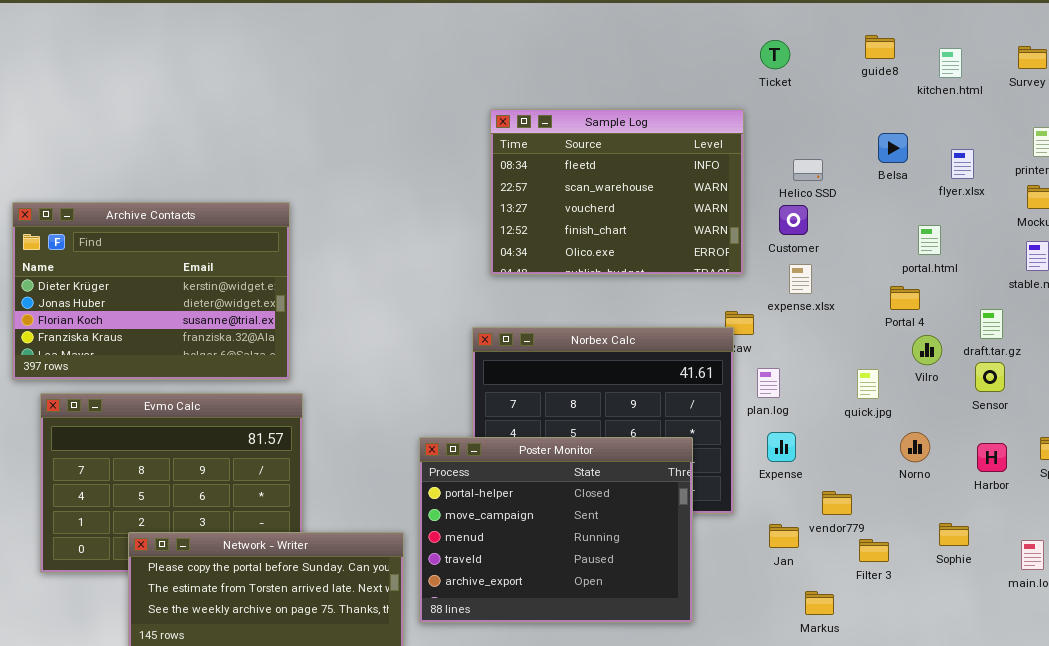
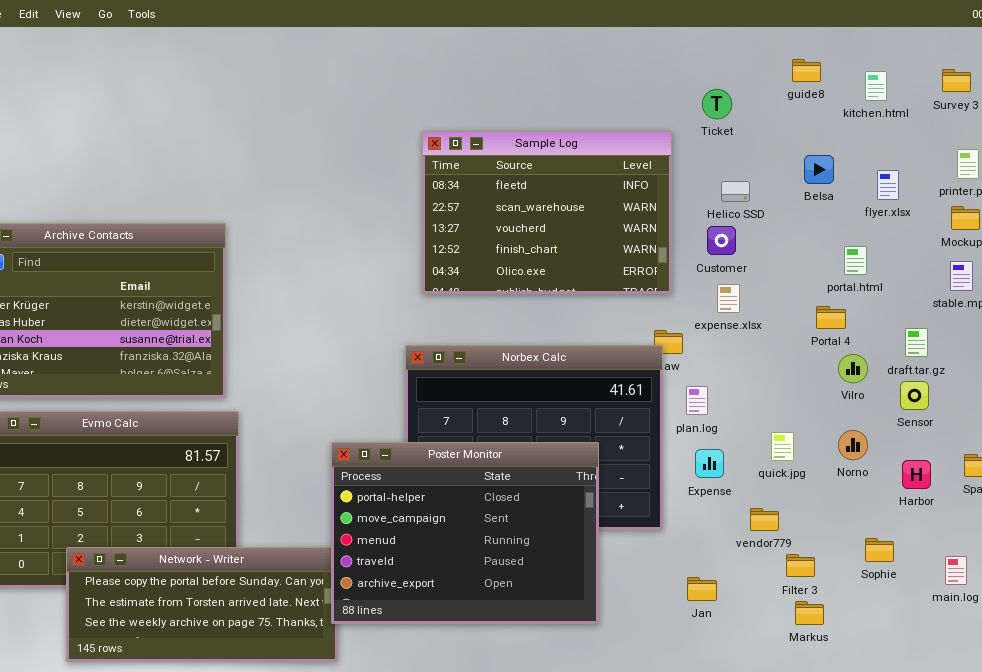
Ticket: [760,40,790,69] -> [702,89,732,119], moved
quick.jpg: [857,369,879,399] -> [771,432,794,461], moved
Norno: [900,432,930,462] -> [838,430,868,460], moved
Poster Monitor: [419,437,693,623] -> [331,442,599,624], moved
Jan: [769,524,799,548] -> [687,577,717,601], moved
Markus: [805,591,834,615] -> [795,601,824,625], moved

